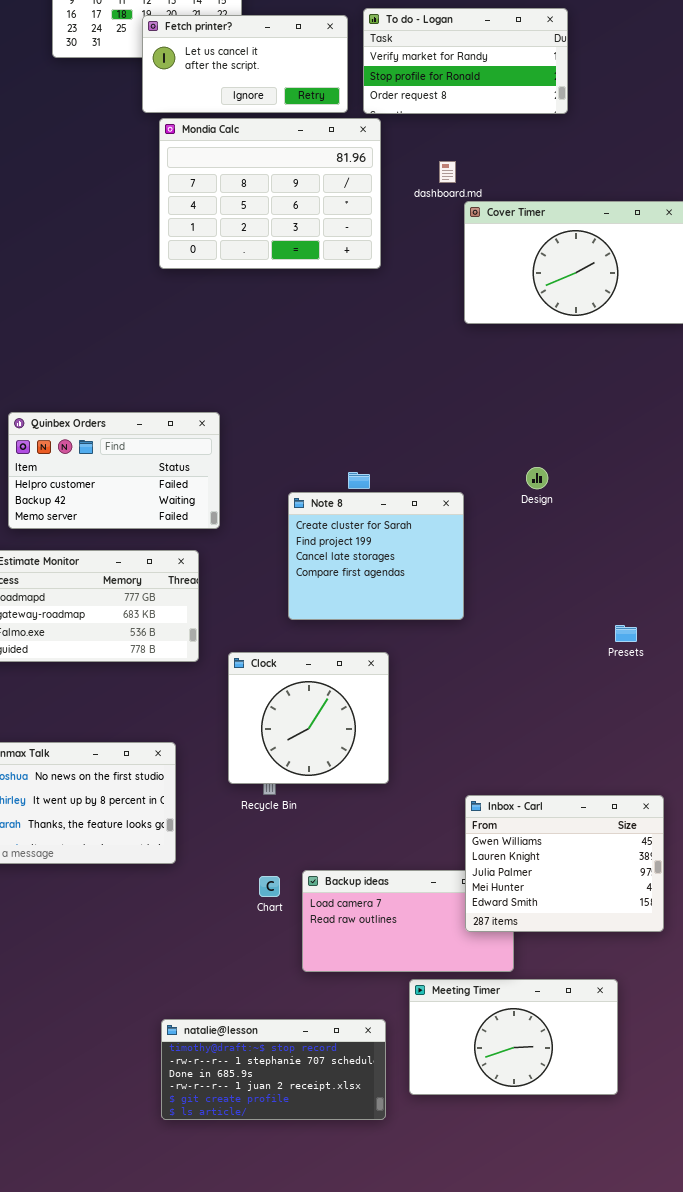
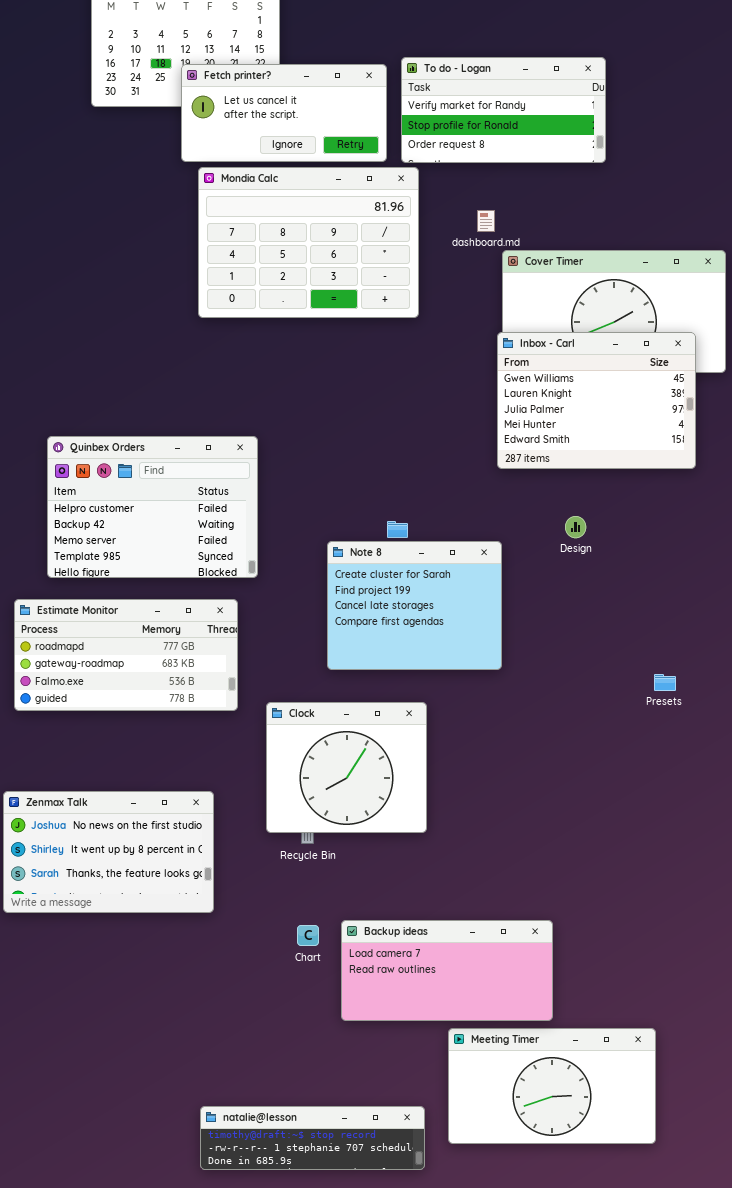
Quinbex Orders: [8,412,220,529] -> [47,436,258,578], resized
Inbox - Carl: [465,795,664,932] -> [497,332,696,469], moved
natalie@lesson: [161,1019,386,1120] -> [200,1106,425,1170], resized

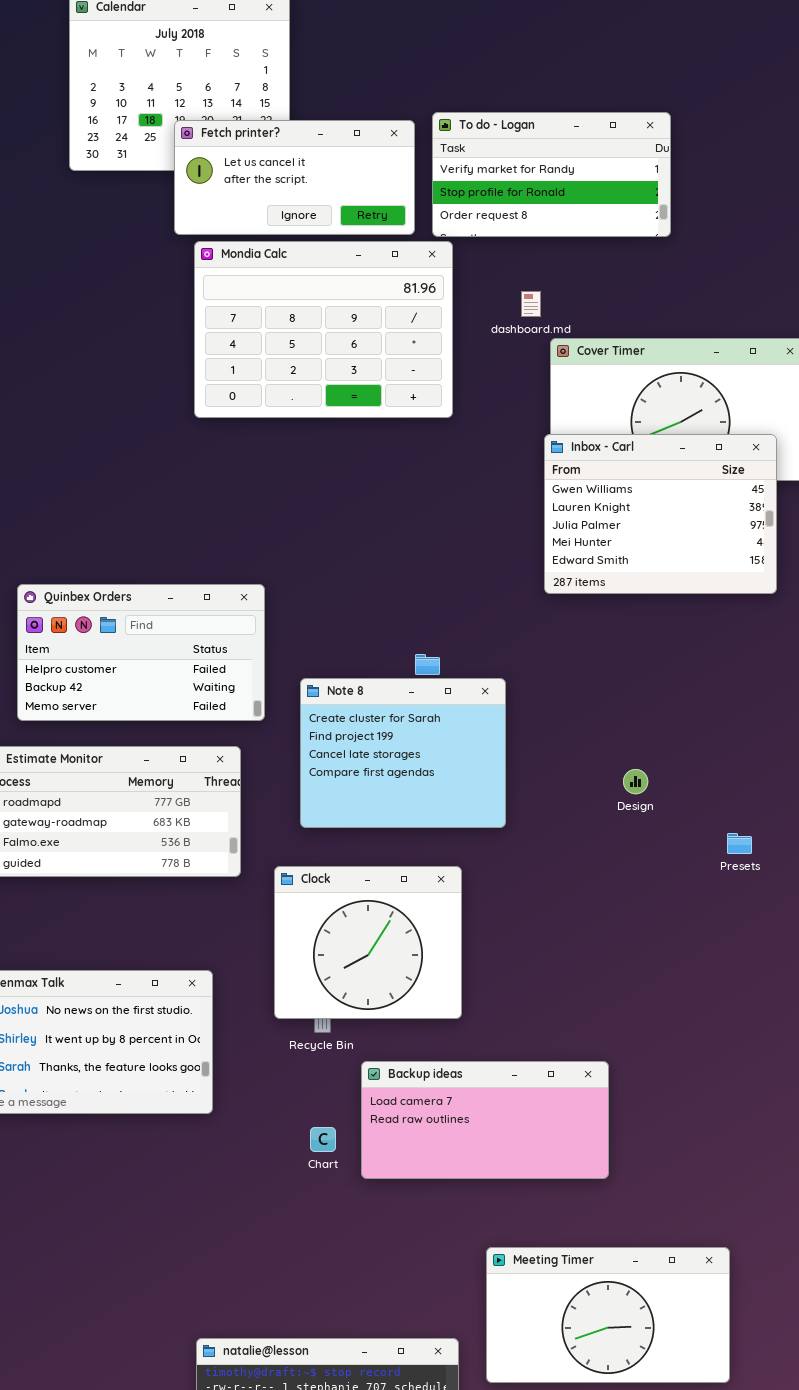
Quinbex Orders: [47,436,258,578] -> [17,584,265,721], resized
Design: [565,516,586,538] -> [623,769,648,794], moved
Note 8: [327,541,502,670] -> [300,678,506,828], moved
Backup ideas: [341,920,553,1021] -> [361,1061,609,1179], moved

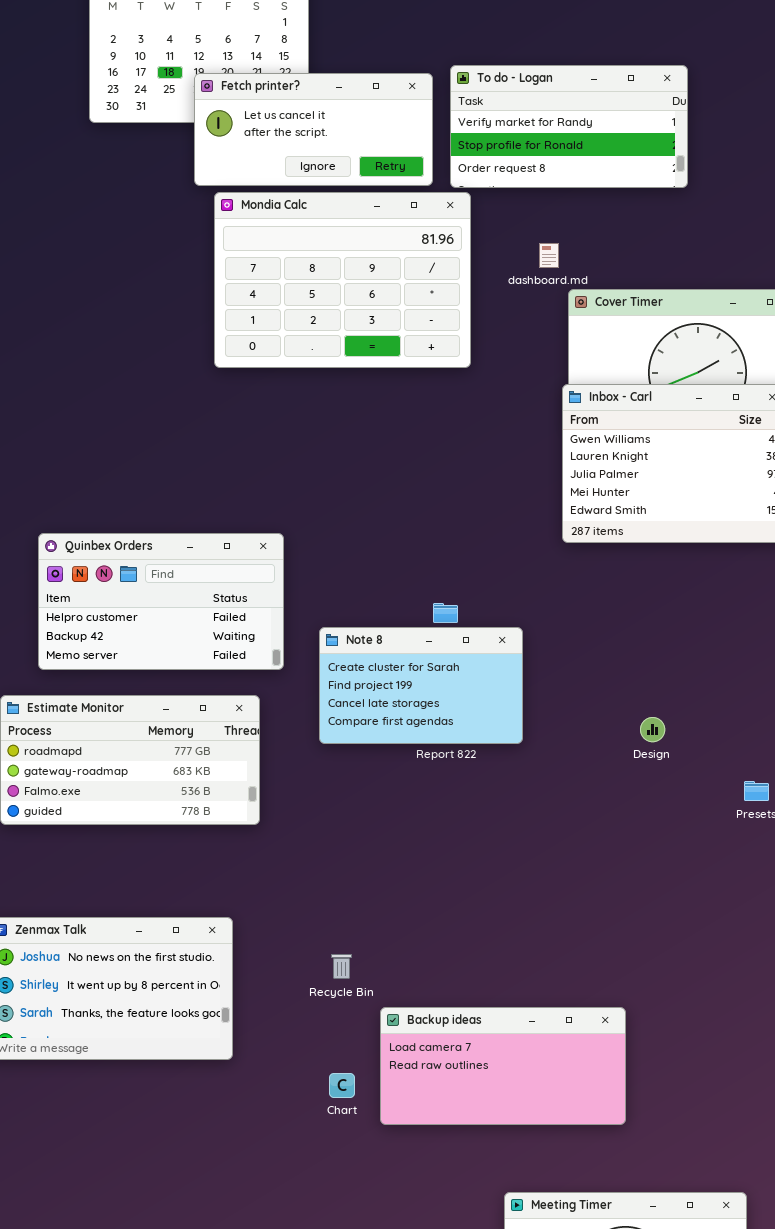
Note 8: [300,678,506,828] -> [319,627,523,744], resized
Clock: [274,866,462,1019] -> none, closed

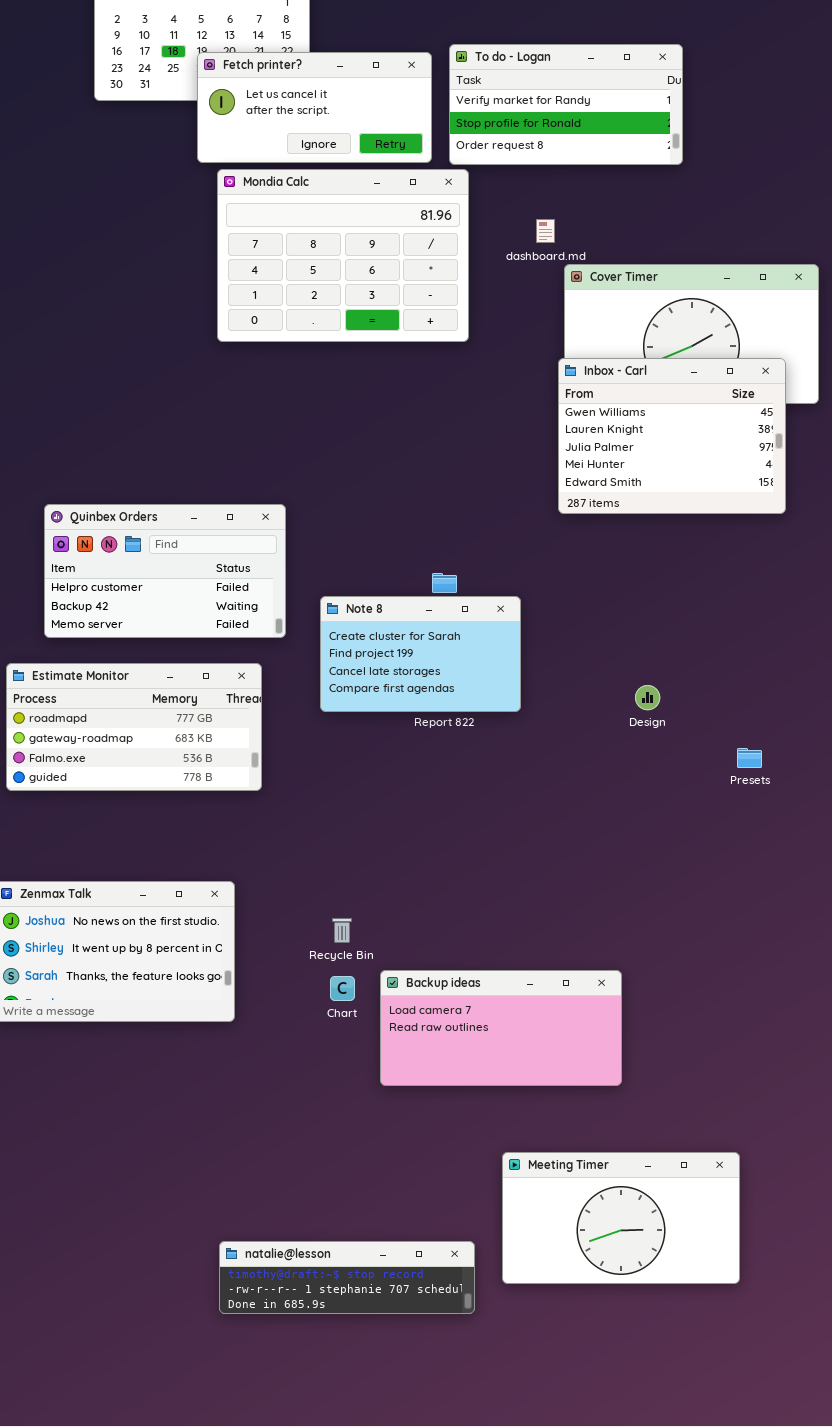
Chart: [329,1073,355,1098] -> [330,976,355,1001], moved

